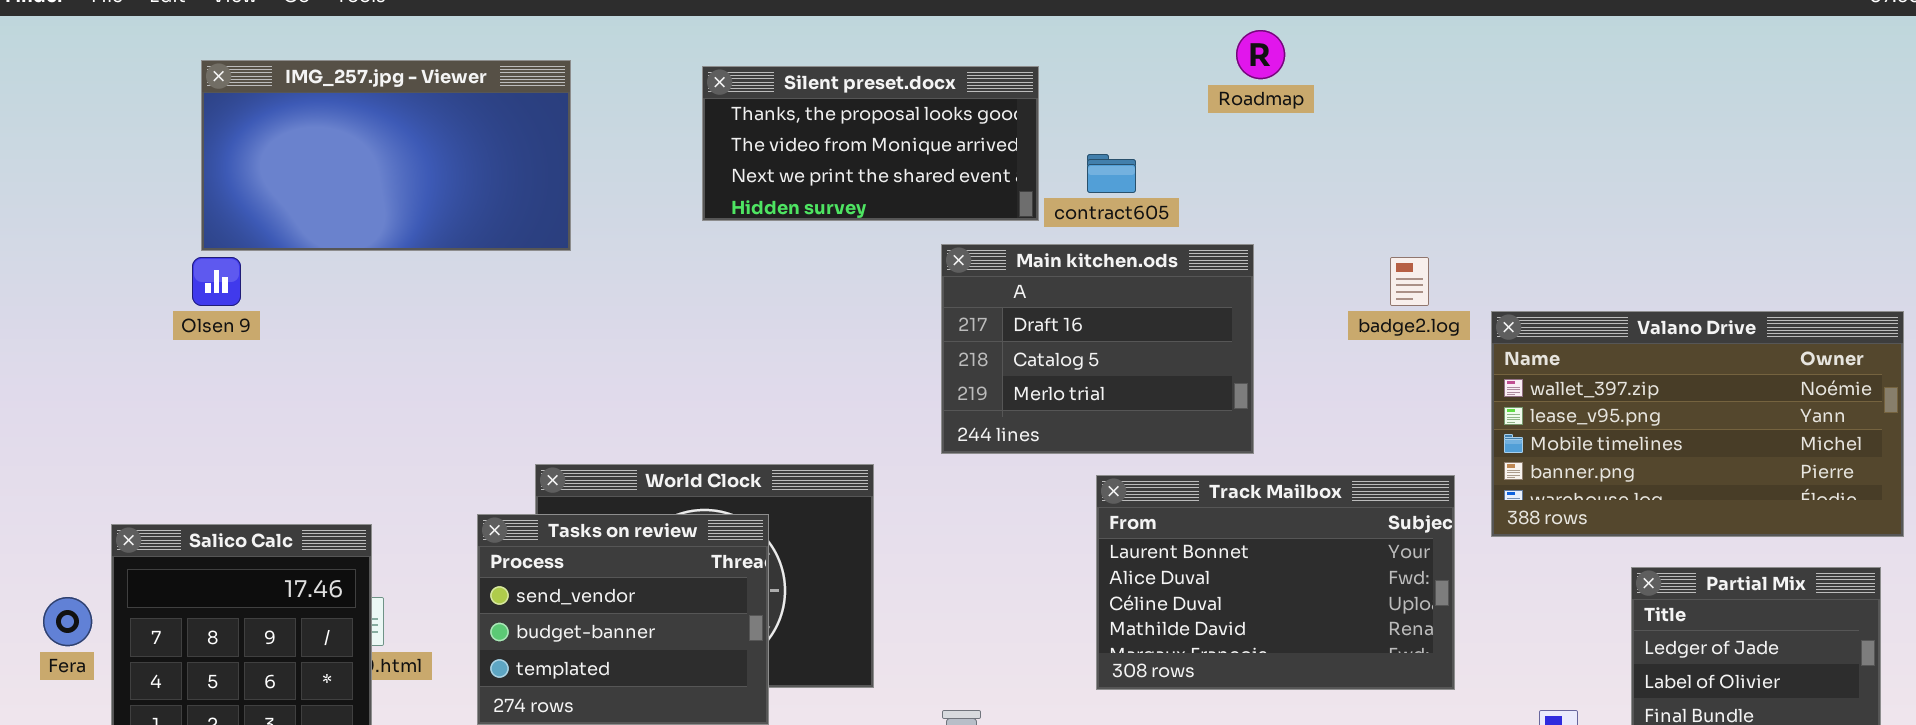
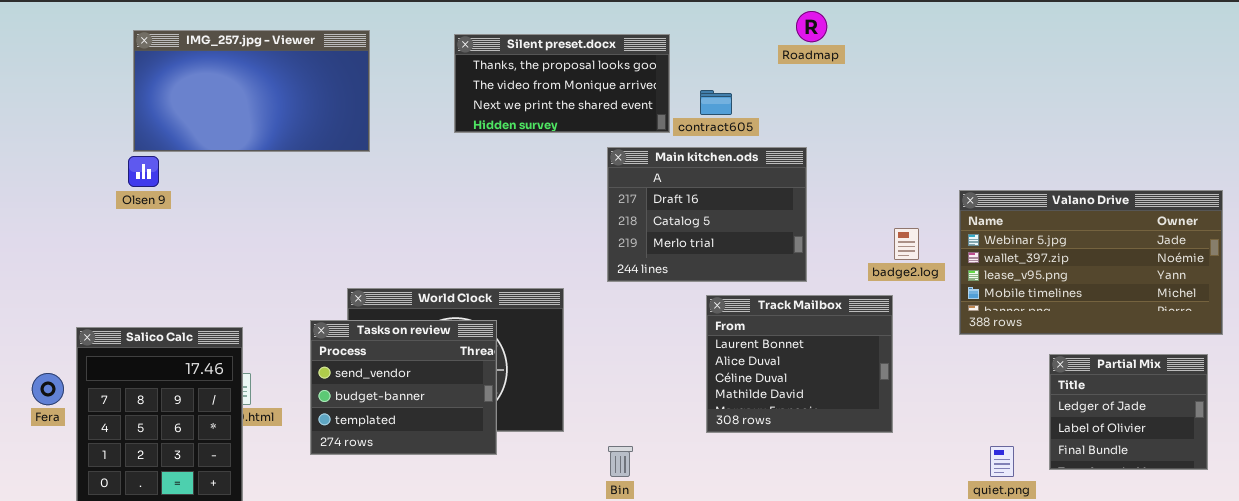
badge2.log: [1390,257,1429,306] -> [894,228,919,260], moved
Valano Drive: [1491,311,1904,537] -> [959,190,1223,335], scrolled up 1 row
Track Mailbox: [1096,475,1455,690] -> [706,295,893,433], resized

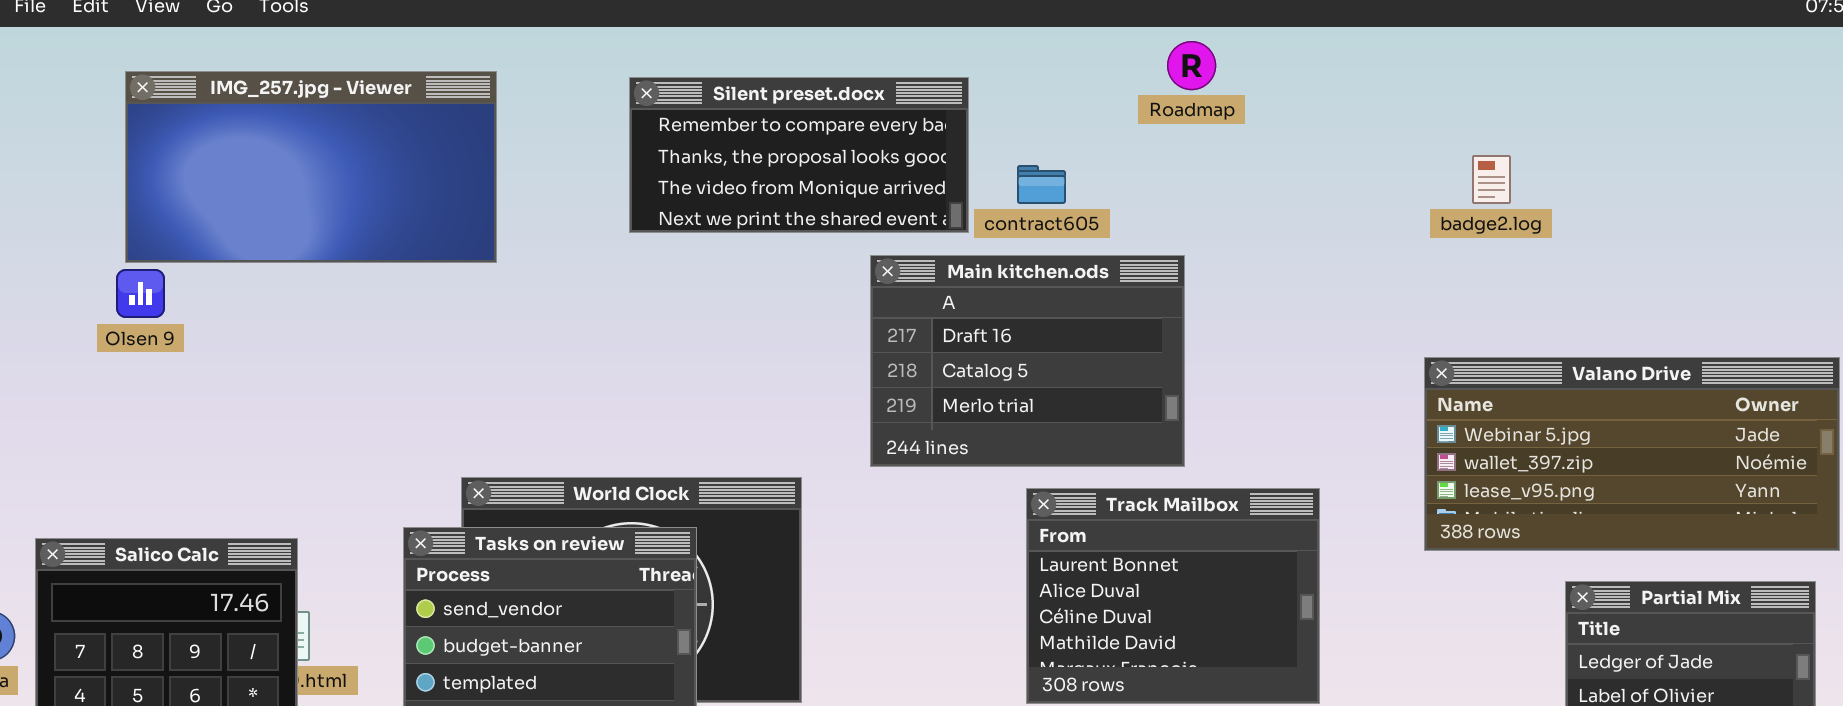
Silent preset.docx: [454,34,670,133] -> [629,77,969,233], scrolled up 1 row
Valano Drive: [959,190,1223,335] -> [1424,357,1840,551], resized
badge2.log: [894,228,919,260] -> [1472,155,1511,204], moved

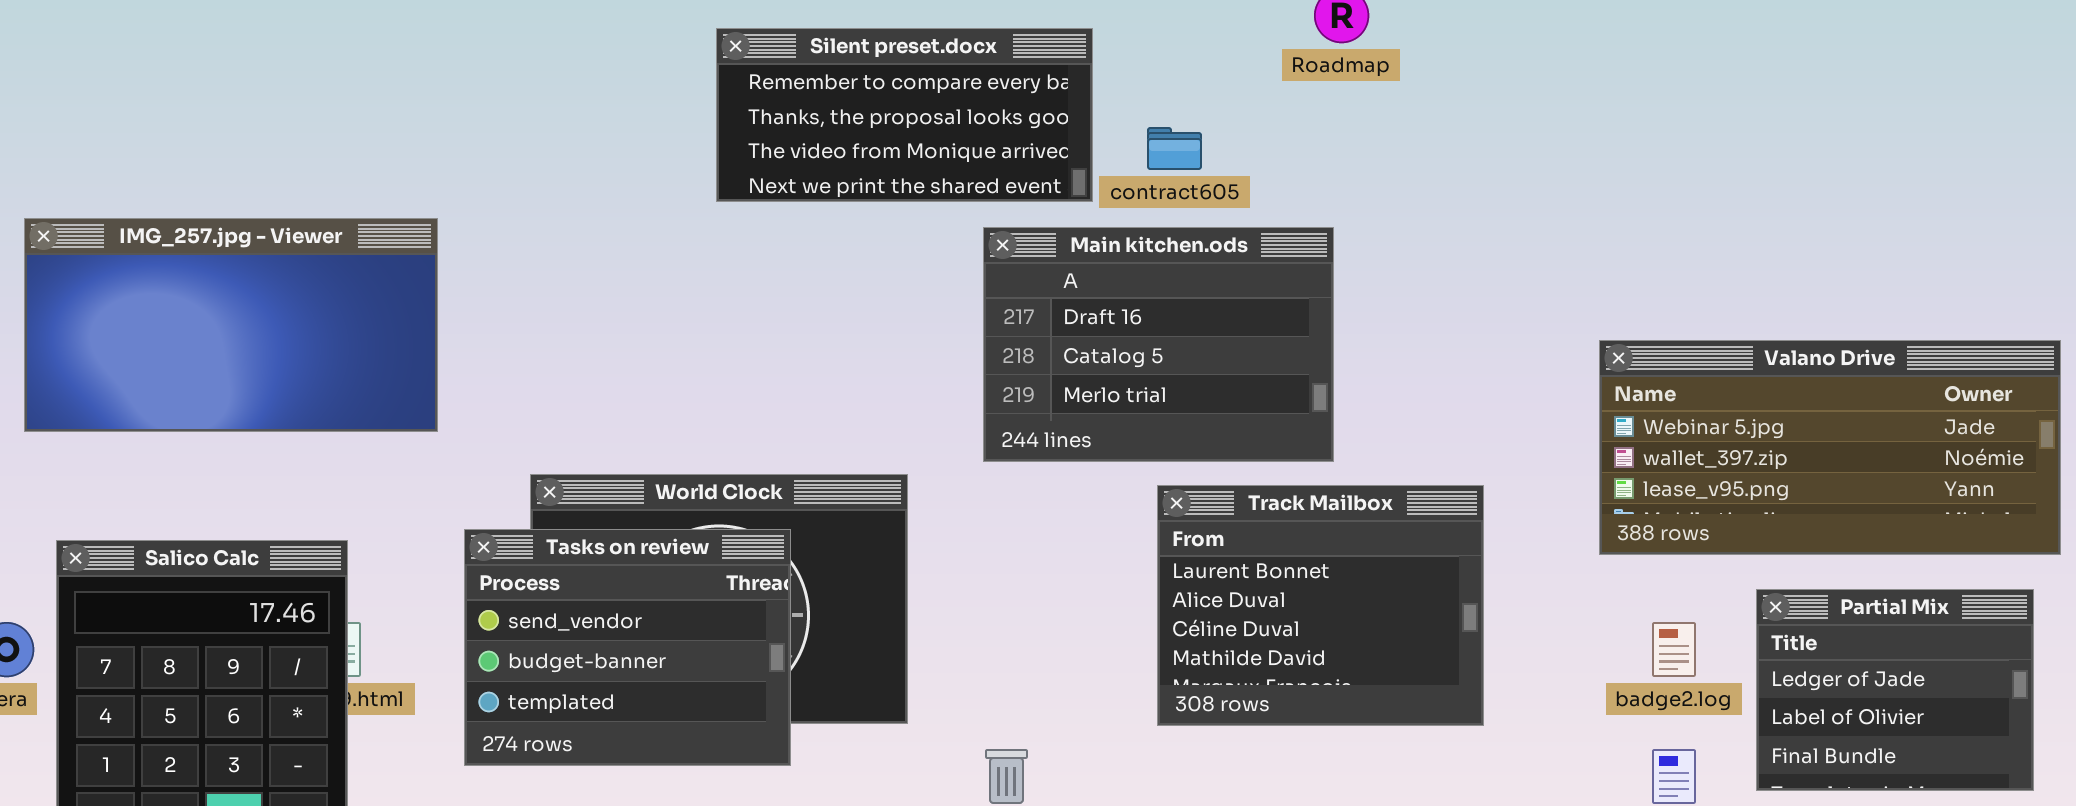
IMG_257.jpg - Viewer: [125,71,497,263] -> [24,218,438,432], moved
badge2.log: [1472,155,1511,204] -> [1652,622,1696,677], moved

